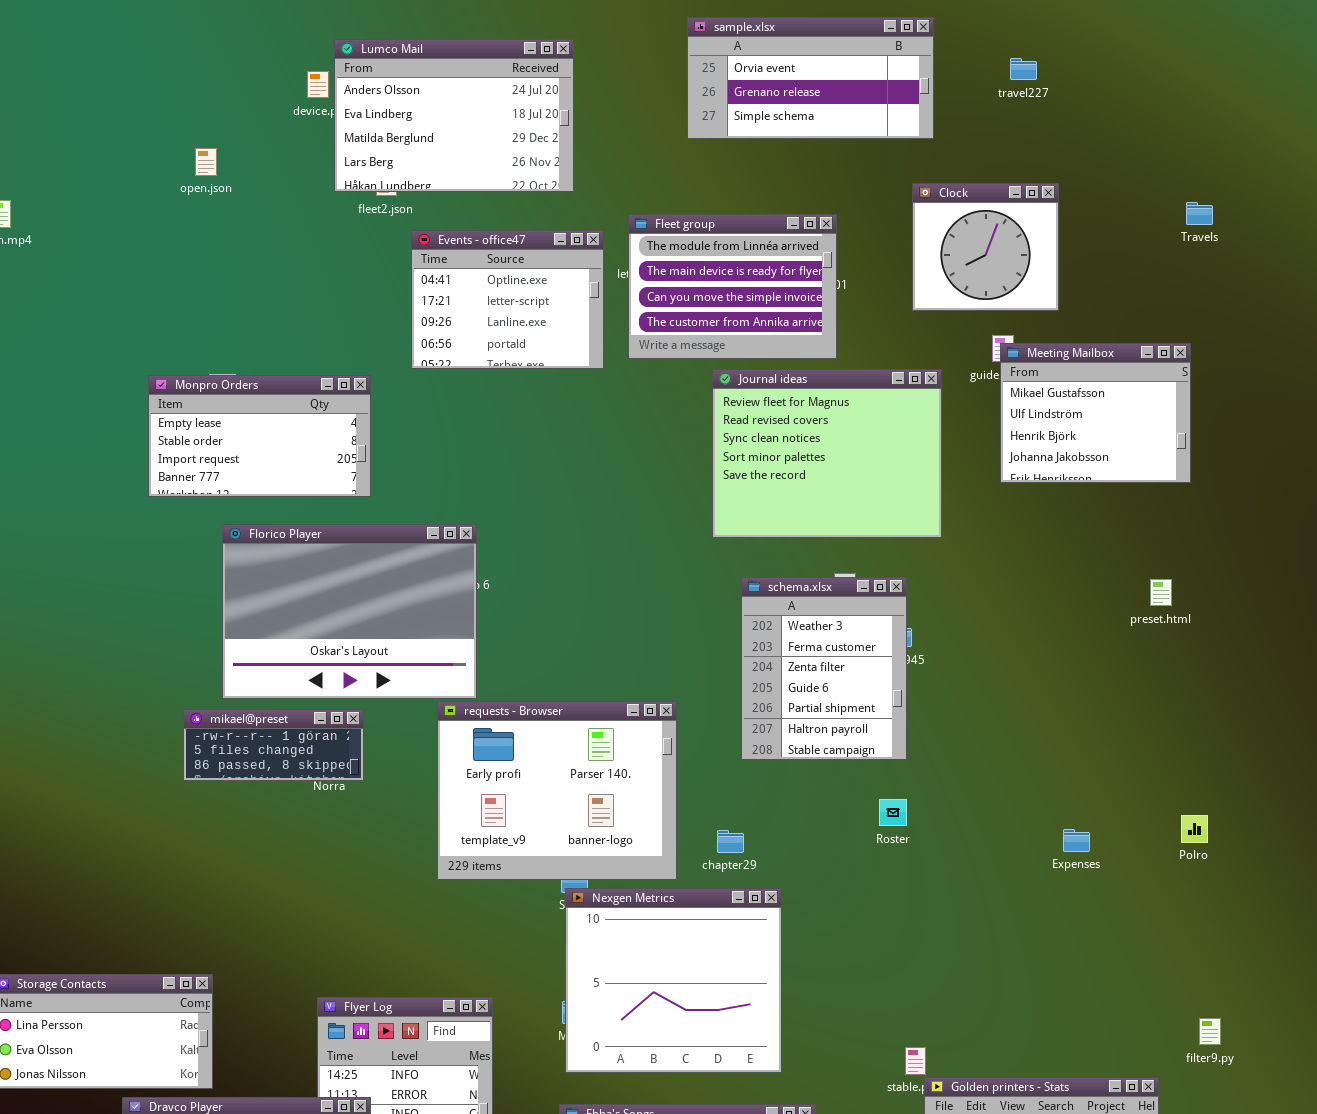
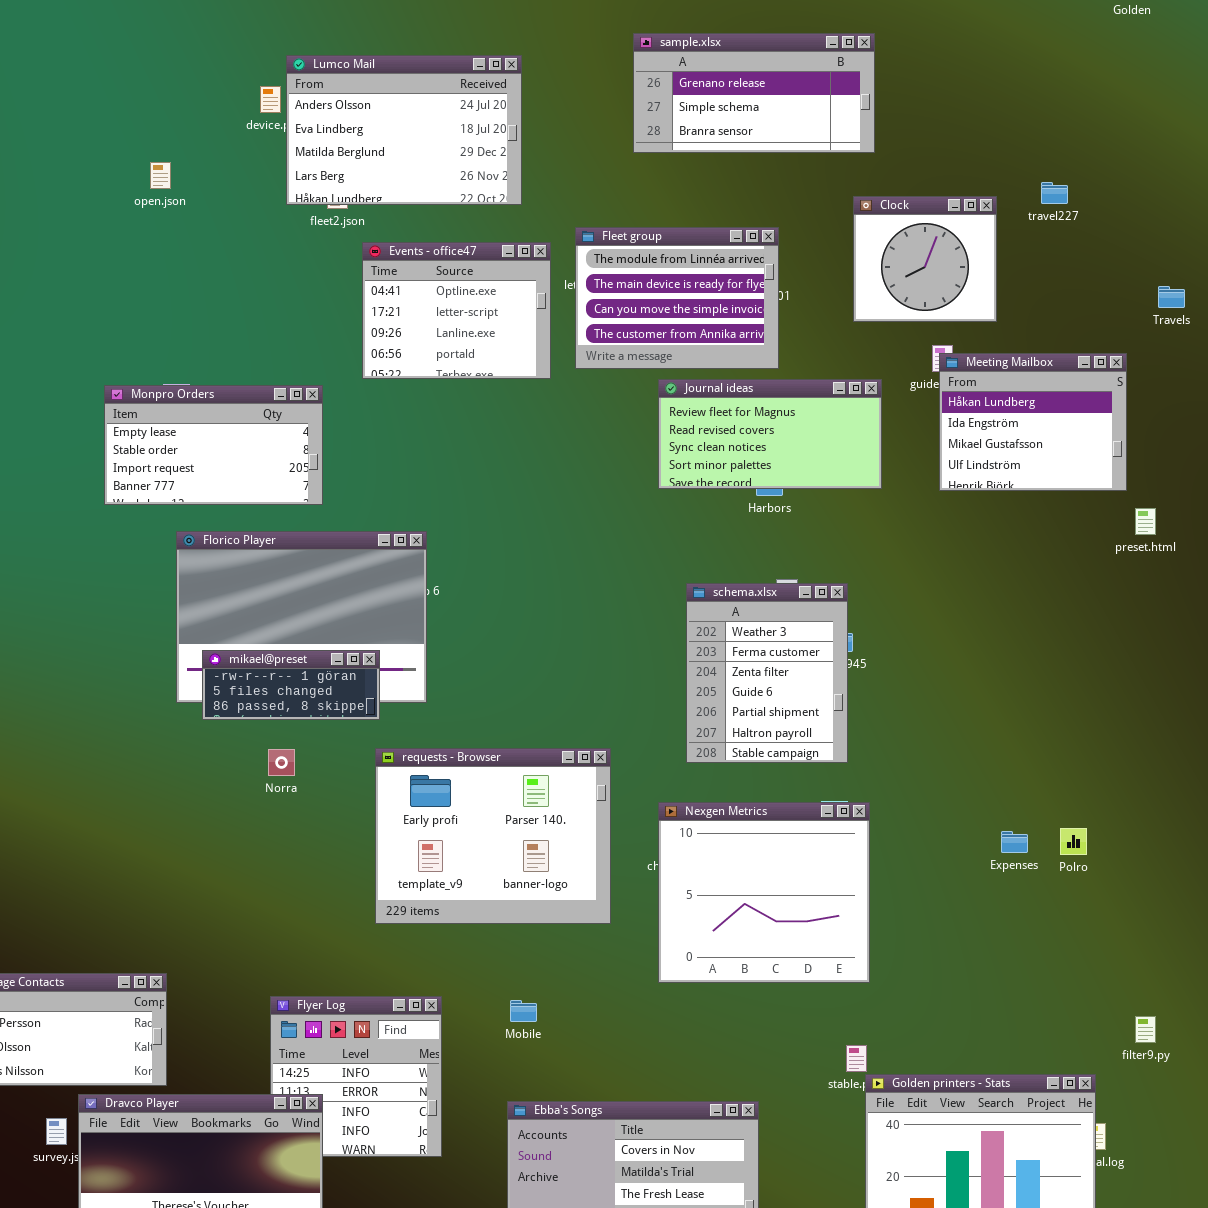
sample.xlsx: [687,17,934,139] -> [633,33,875,153], scrolled down 1 row
travel227: [1010,58,1037,80] -> [1041,182,1068,204], moved
Travels: [1186,202,1213,225] -> [1158,286,1185,308], moved
Meeting Mailbox: [1000,343,1191,483] -> [939,353,1127,491], scrolled up 2 rows
Journal ideas: [712,369,942,538] -> [658,379,882,489], resized
preset.html: [1150,579,1172,606] -> [1135,508,1156,535], moved
requests - Browser: [437,701,677,880] -> [375,748,611,924], moved
mikael@preset: [183,709,364,781] -> [202,650,380,720], moved
Polro: [1181,815,1208,843] -> [1060,828,1087,855], moved
Nexgen Metrics: [565,888,782,1073] -> [658,802,870,983], moved

